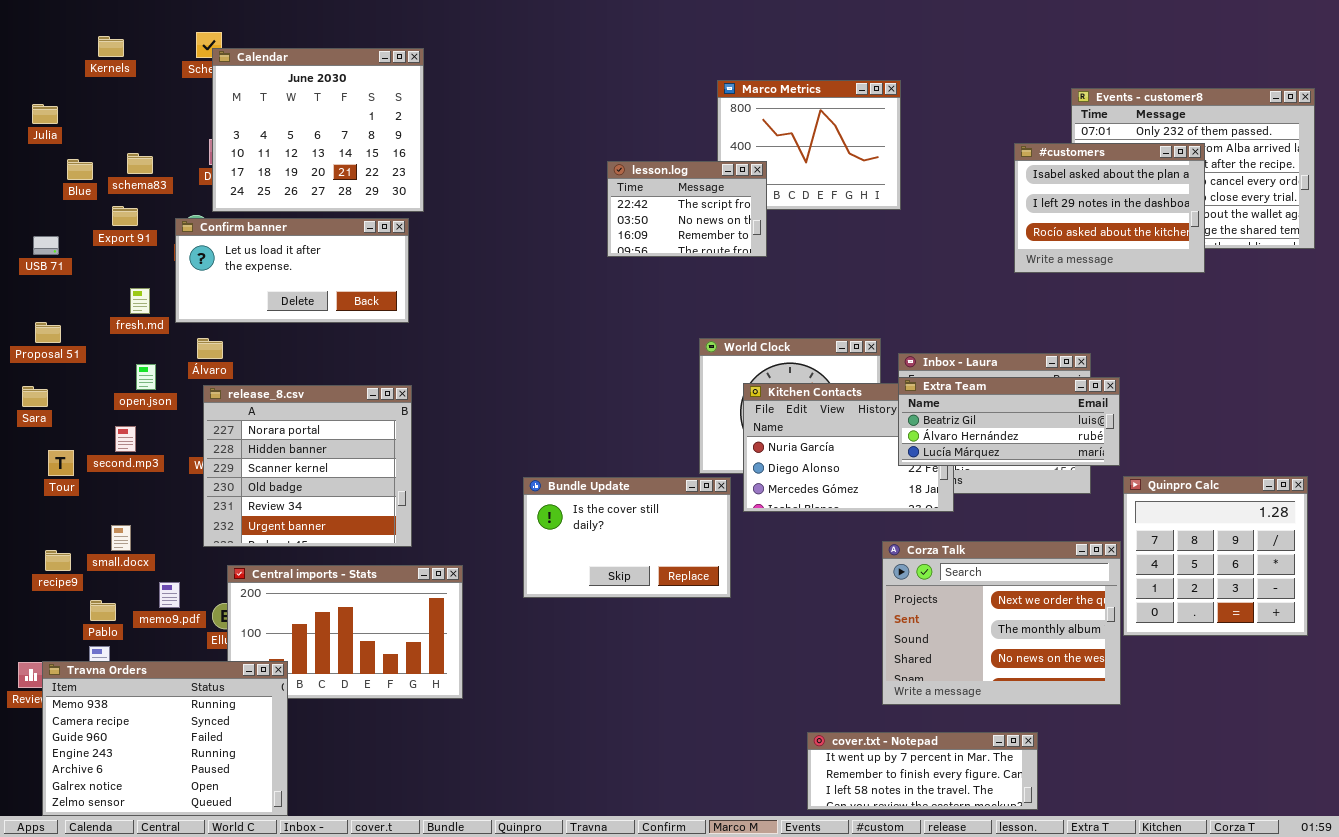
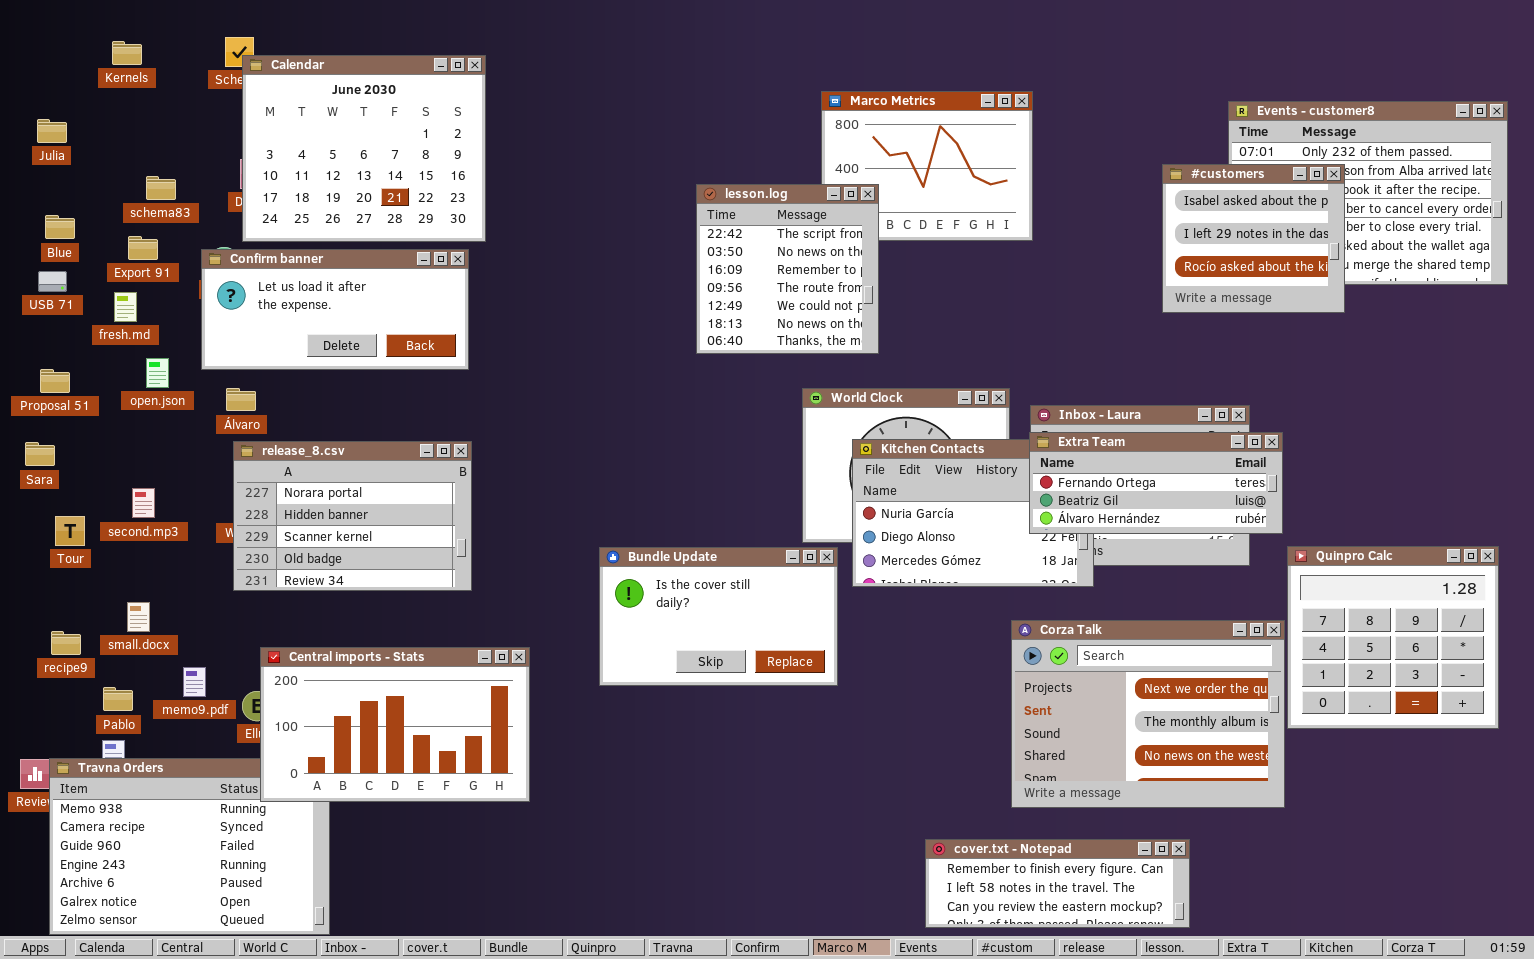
#customers: [1014,143,1205,273] -> [1162,164,1345,313], resized
Blue: [67,159,93,180] -> [45,215,75,239], moved
lesson.log: [607,161,767,257] -> [696,184,879,354], resized
fresh.md: [130,288,150,314] -> [114,292,137,322], moved
open.json: [136,364,156,390] -> [146,358,169,388], moved
Extra Team: [898,377,1120,466] -> [1029,432,1283,534], scrolled up 1 row
release_8.csv: [203,385,412,547] -> [233,441,472,591], resized
Central imports - Stats: [227,565,463,699] -> [260,647,530,802], raised
cover.txt - Notepad: [807,732,1038,810] -> [925,839,1190,928], scrolled down 1 row

